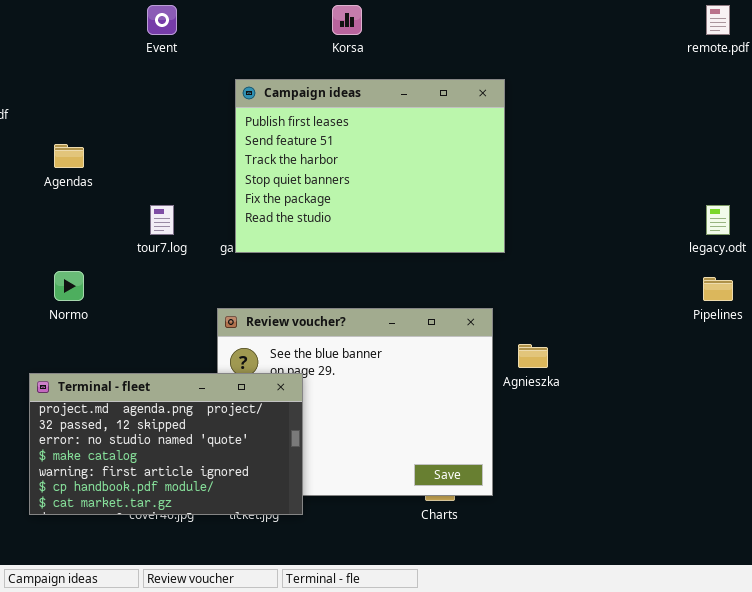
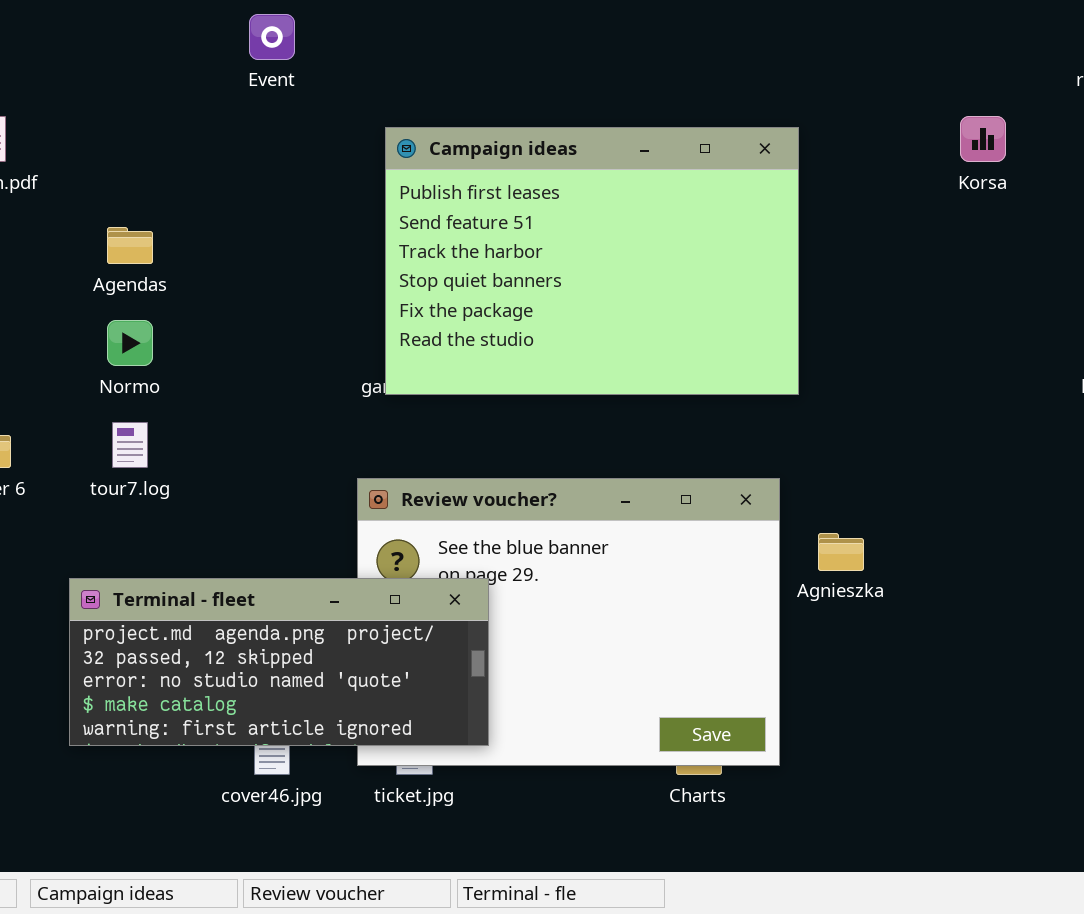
Korsa: [332,5,362,35] -> [960,116,1006,162], moved
tour7.log: [150,205,174,235] -> [112,422,148,468], moved
Normo: [54,271,84,301] -> [107,320,153,366], moved
Terminal - fleet: [29,373,303,515] -> [69,578,489,746], resized

